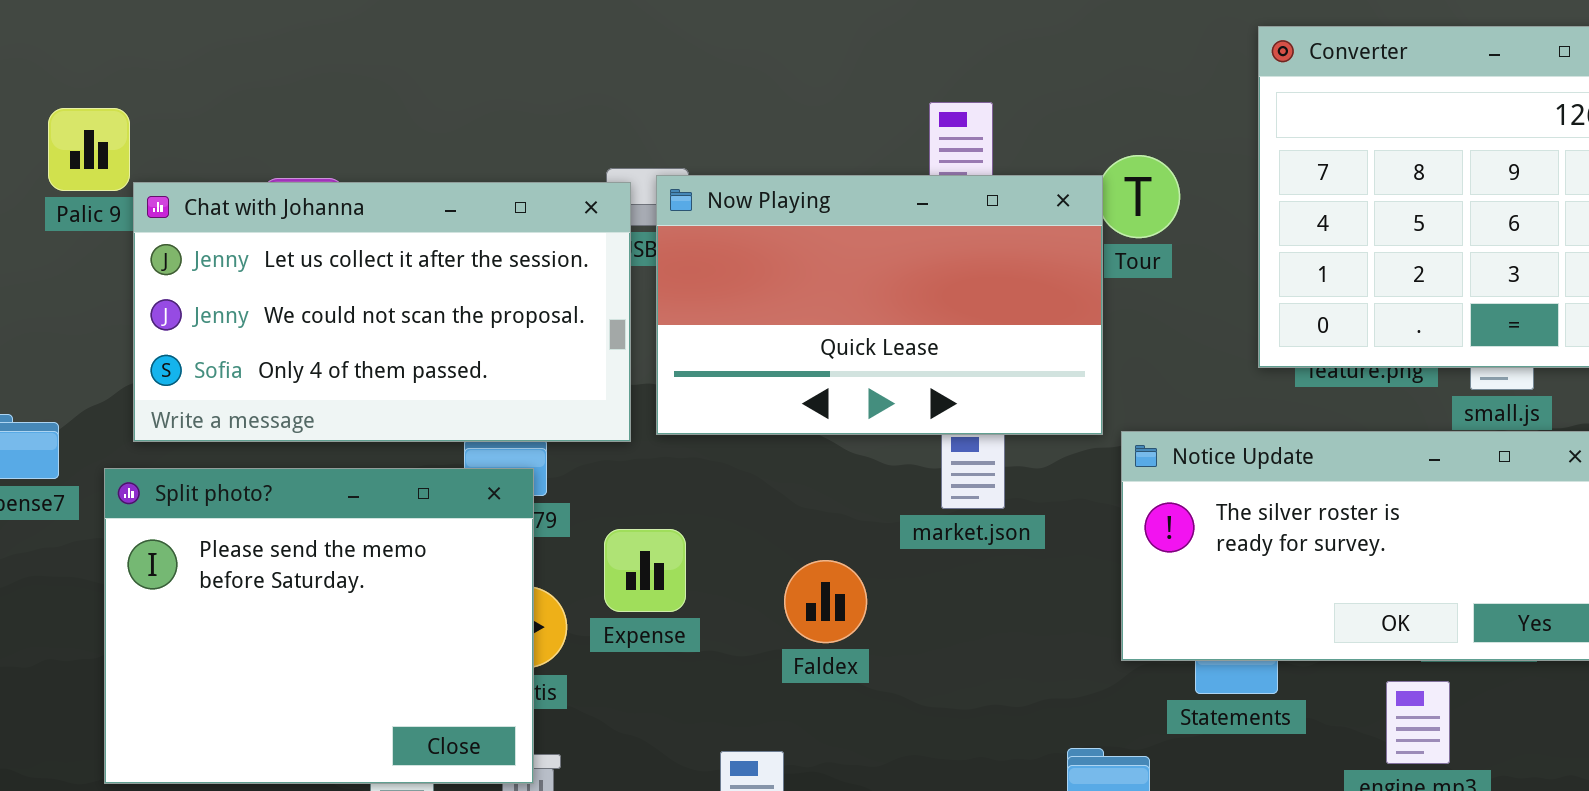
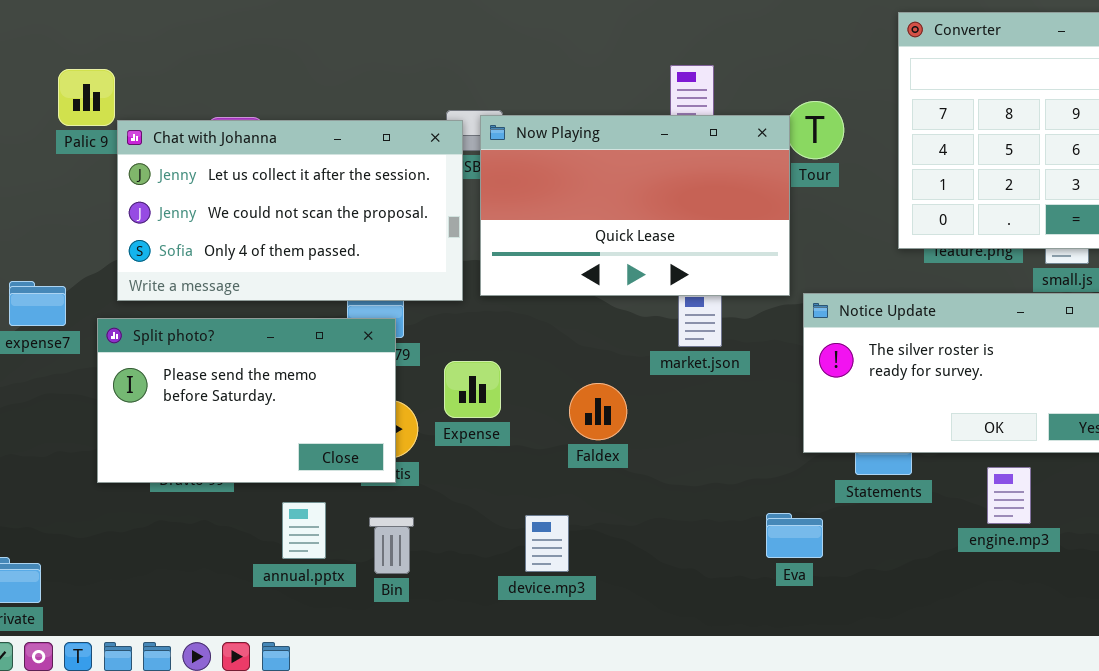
Split photo?: [104,468,534,784] -> [97,318,396,483], resized

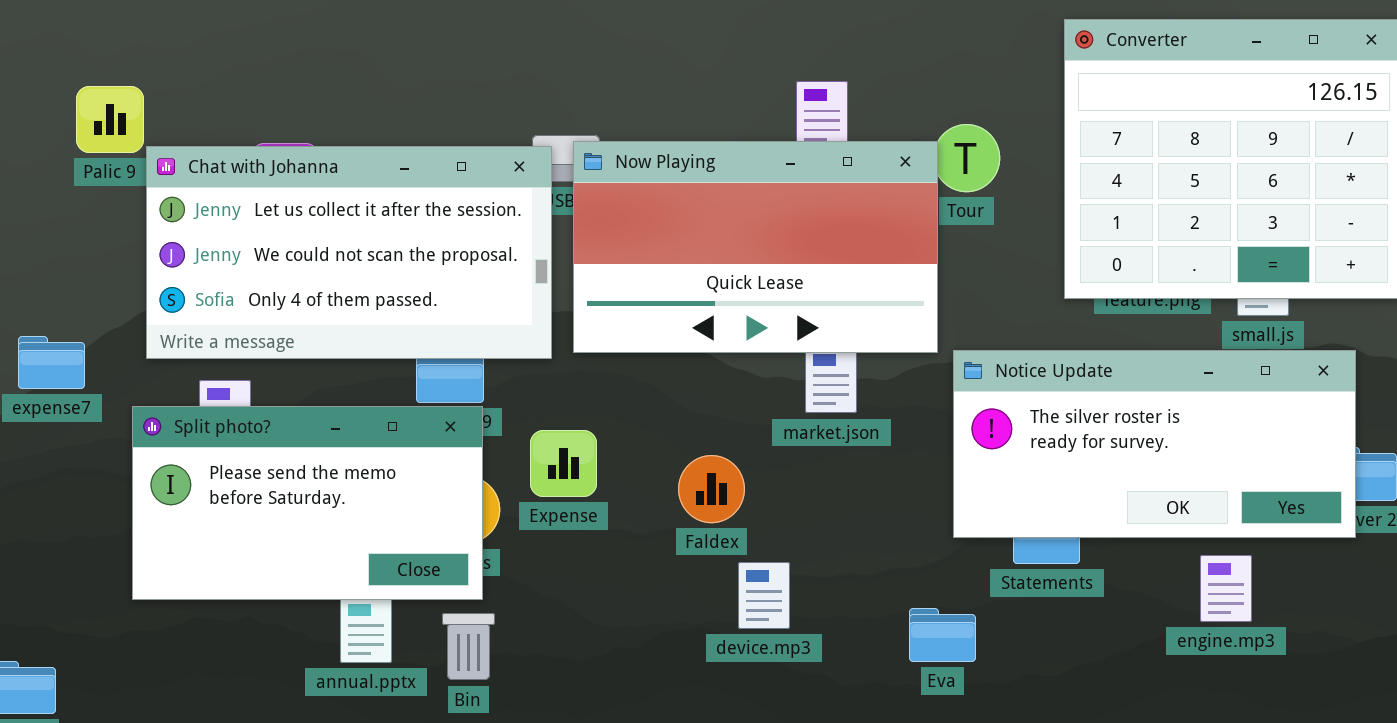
Split photo?: [97,318,396,483] -> [132,406,483,600], moved
engine.mp3: [987,467,1031,524] -> [1200,555,1252,622], moved
device.mp3: [525,515,569,572] -> [738,562,790,629], moved

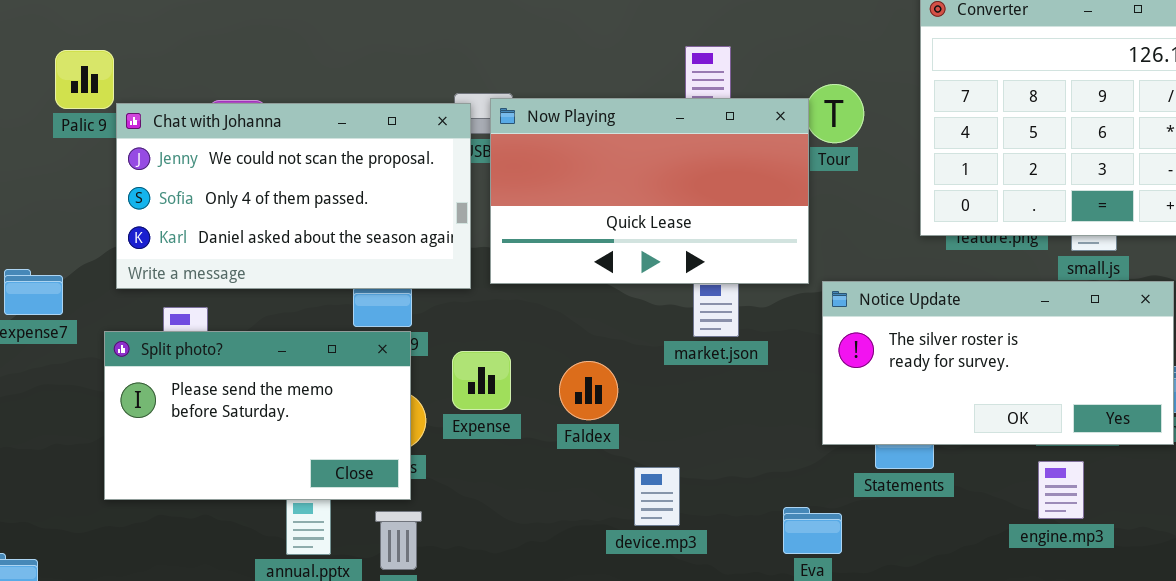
Chat with Johanna: [146,146,552,359] -> [116,103,471,289], scrolled down 1 row
Faldex: [678,455,745,523] -> [559,361,618,420], moved

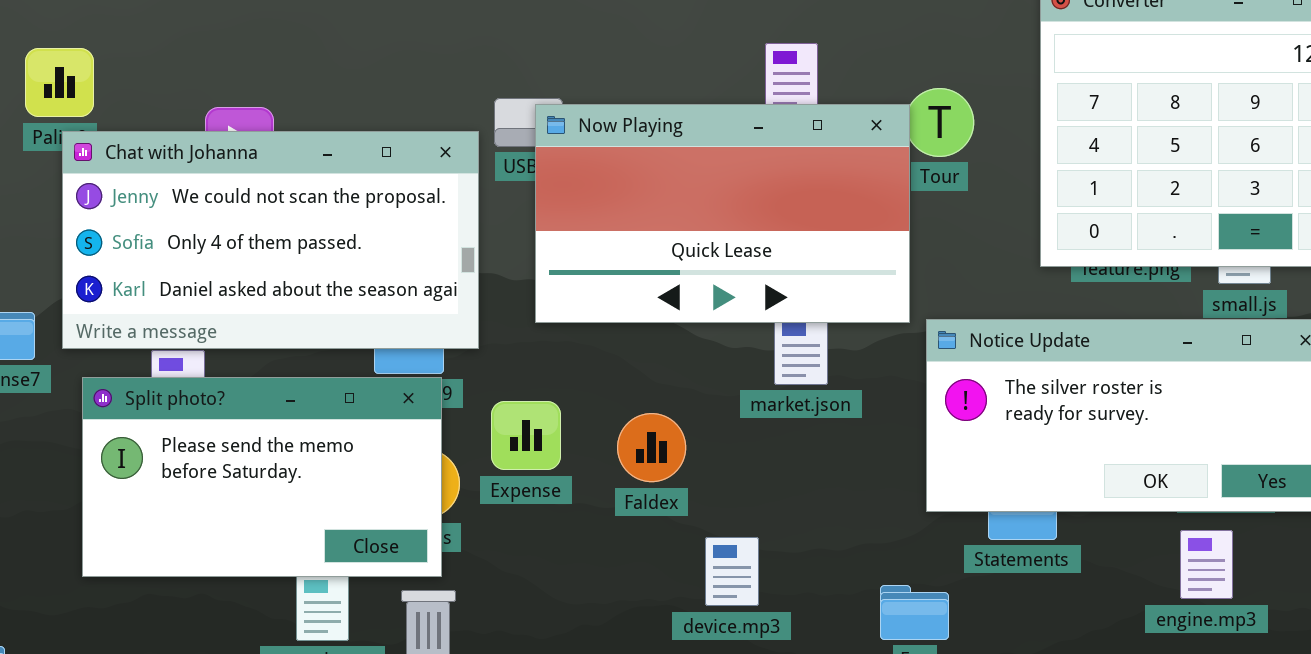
Chat with Johanna: [116,103,471,289] -> [62,131,479,349], moved

